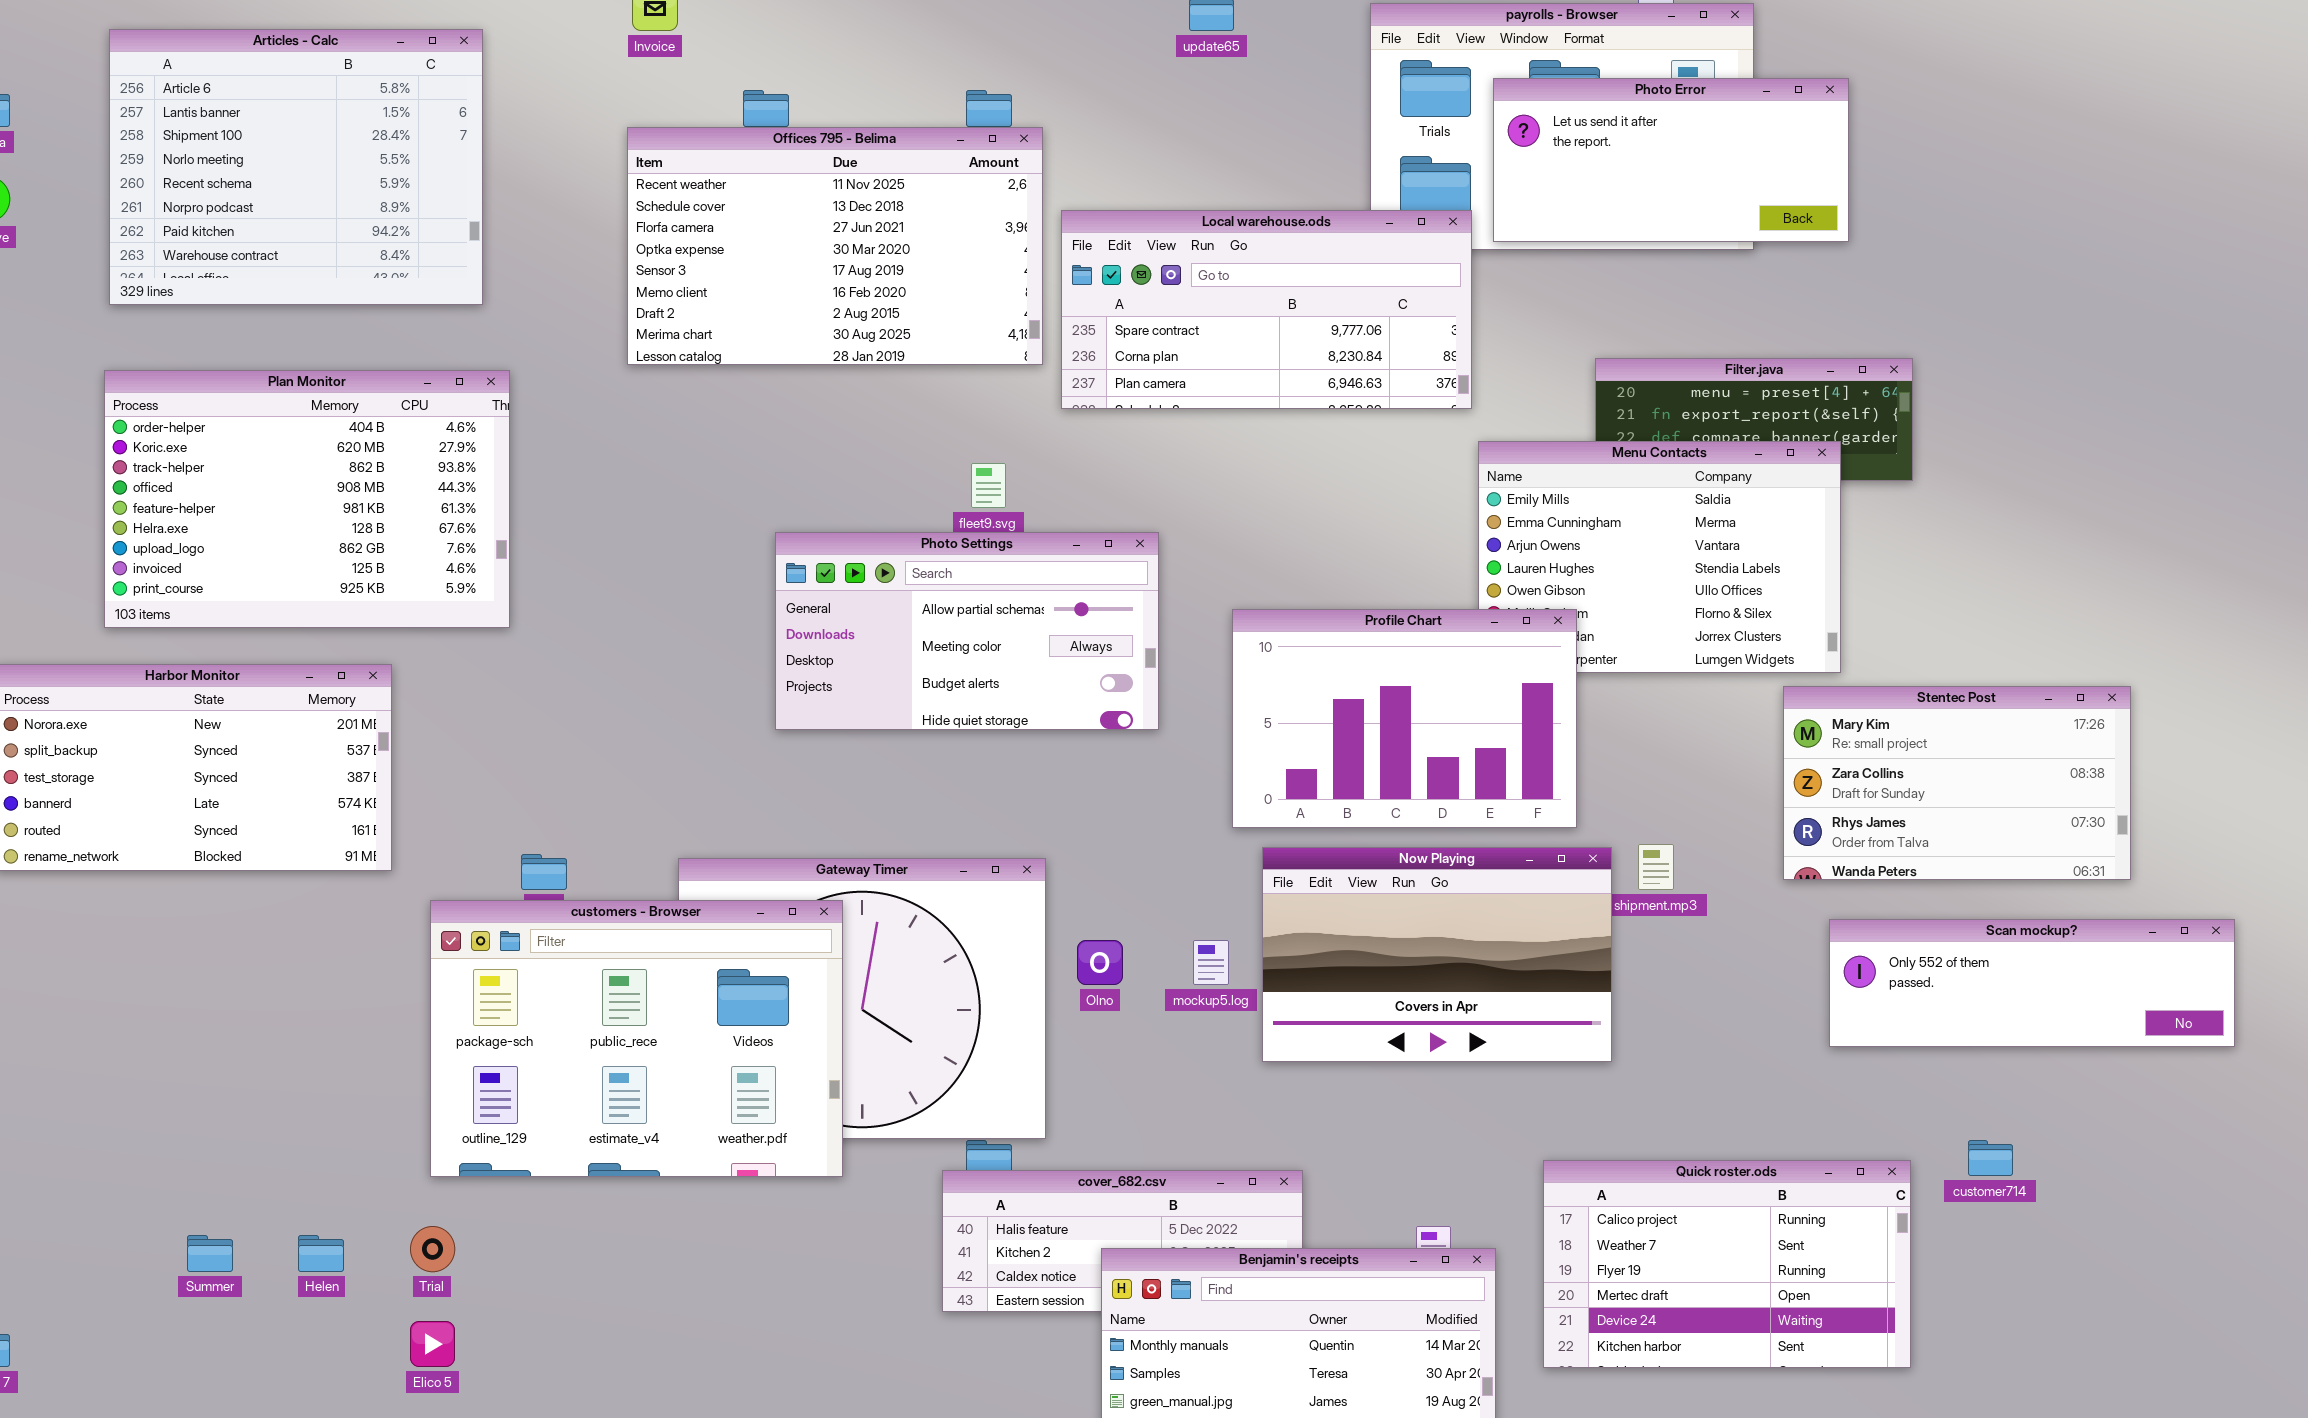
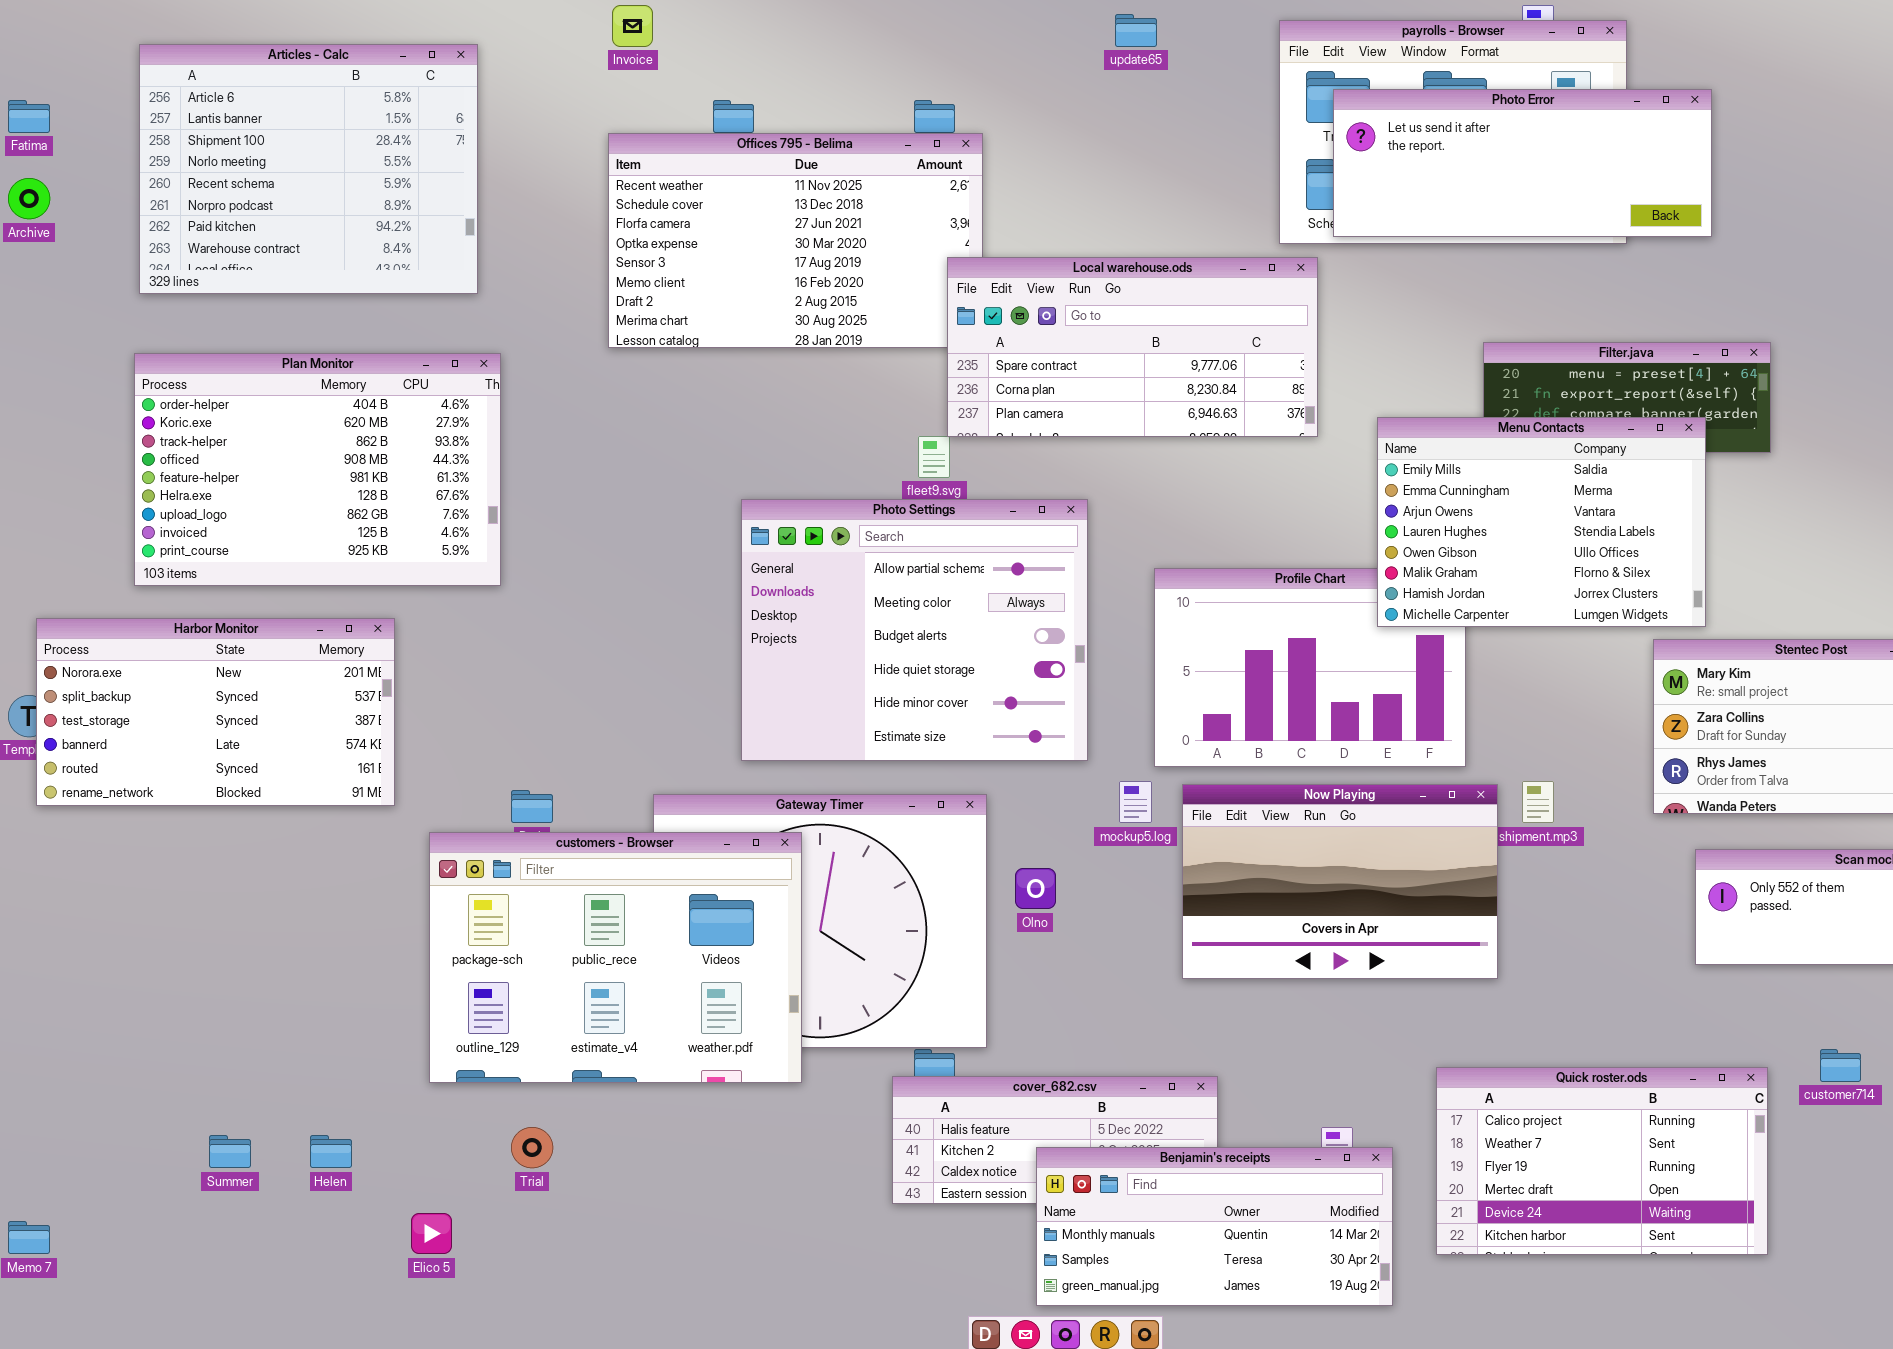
Photo Error: [1493,78,1849,242] -> [1333,89,1712,237], resized
Local warehouse.ods: [1061,210,1472,409] -> [947,257,1318,437], moved
Menu Contacts: [1478,441,1841,673] -> [1377,417,1706,627], raised
Photo Settings: [775,532,1159,730] -> [741,499,1088,761], resized
mockup5.log: [1193,940,1229,985] -> [1119,781,1152,823], moved
Trial: [410,1226,455,1272] -> [511,1127,553,1168], moved

